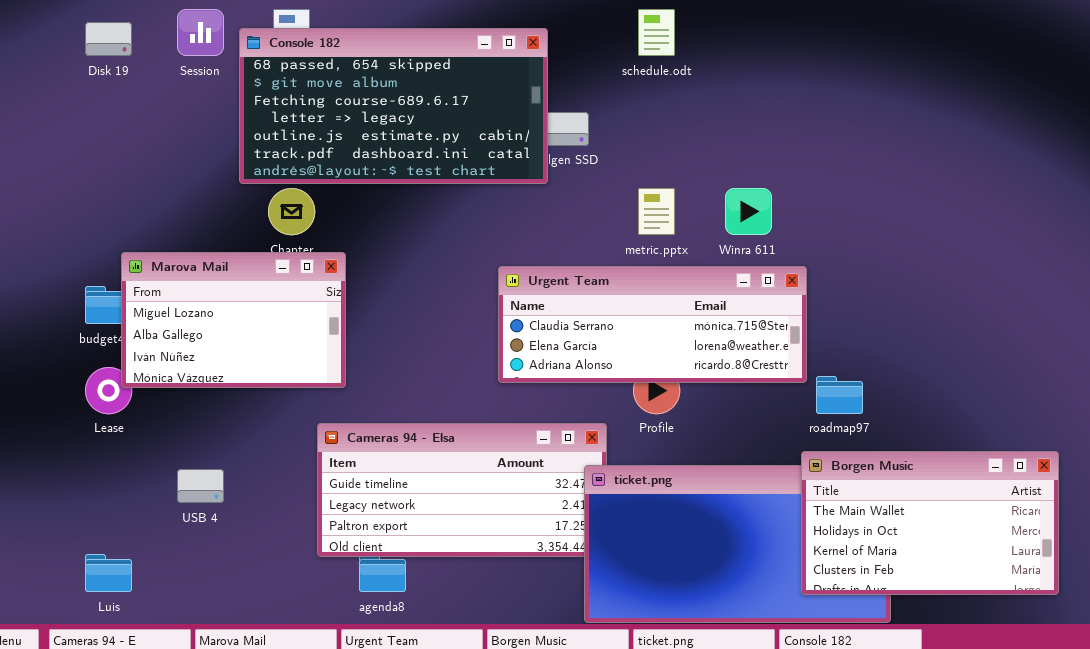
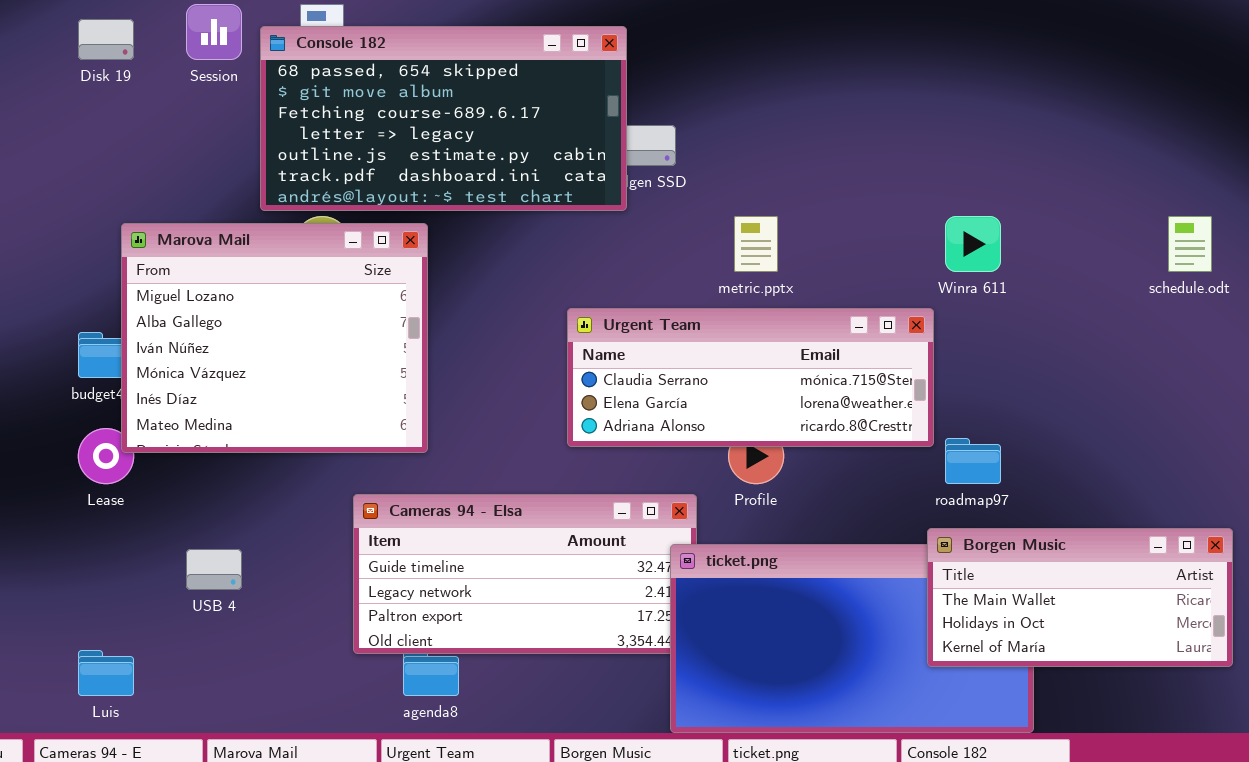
schedule.odt: [638,9,675,56] -> [1168,216,1212,272], moved
Winra 611: [725,188,772,235] -> [945,216,1001,272], moved
Marova Mail: [121,252,346,388] -> [121,223,428,453], resized
Borgen Music: [801,451,1059,595] -> [927,528,1233,667], resized

